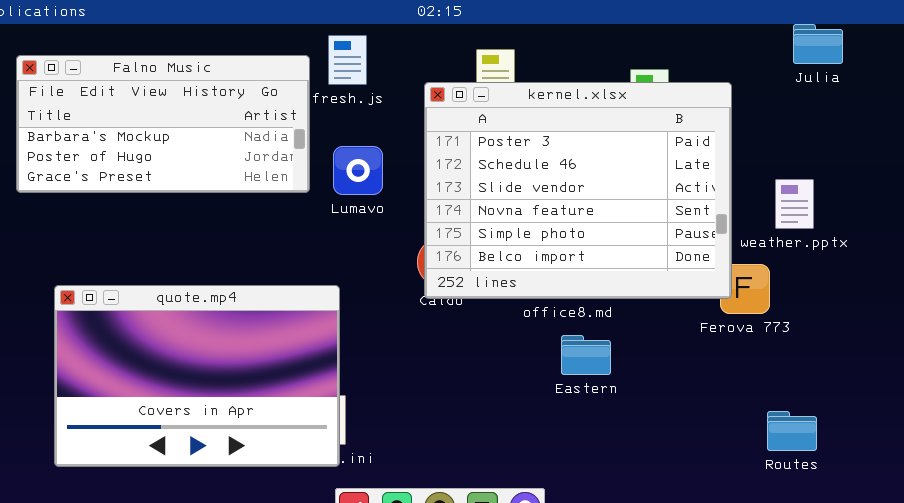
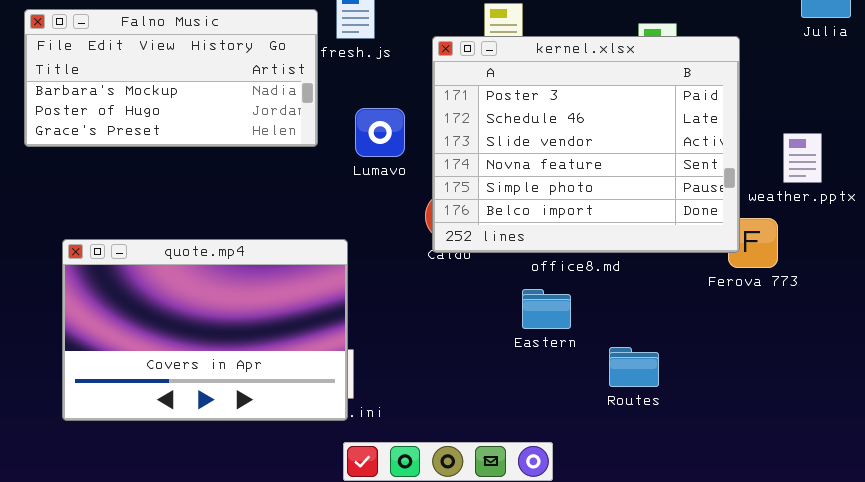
Lumavo: [333,146,383,195] -> [355,108,405,157], moved
Eastern: [561,335,611,375] -> [522,289,571,329], moved
Routes: [767,411,817,451] -> [609,347,659,387], moved

